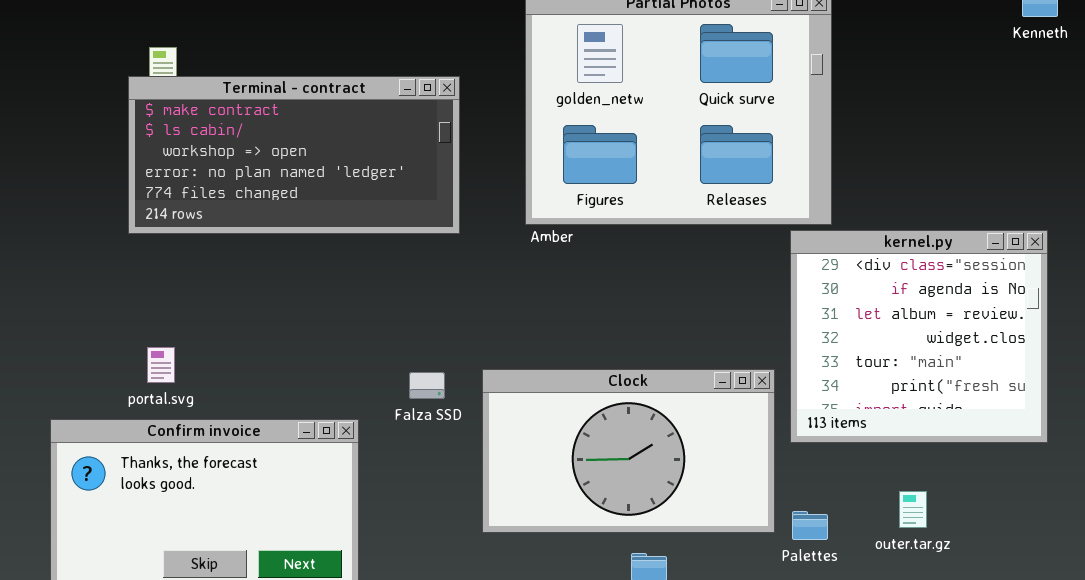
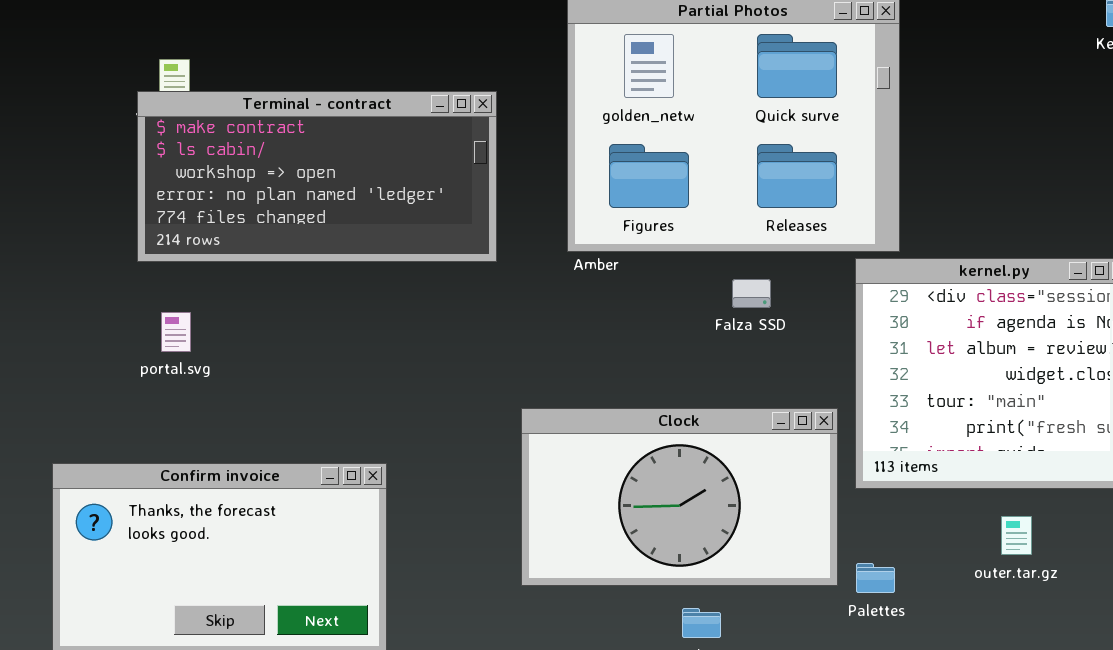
portal.svg: [147,347,175,383] -> [161,312,191,352], moved
Falza SSD: [409,372,445,399] -> [732,279,771,308], moved
outer.tar.gz: [899,491,927,528] -> [1001,516,1032,555], moved

